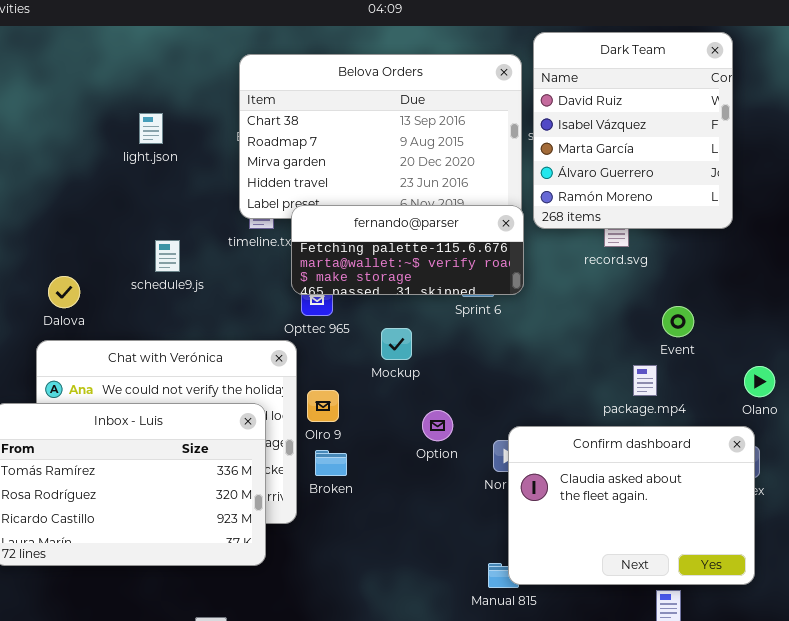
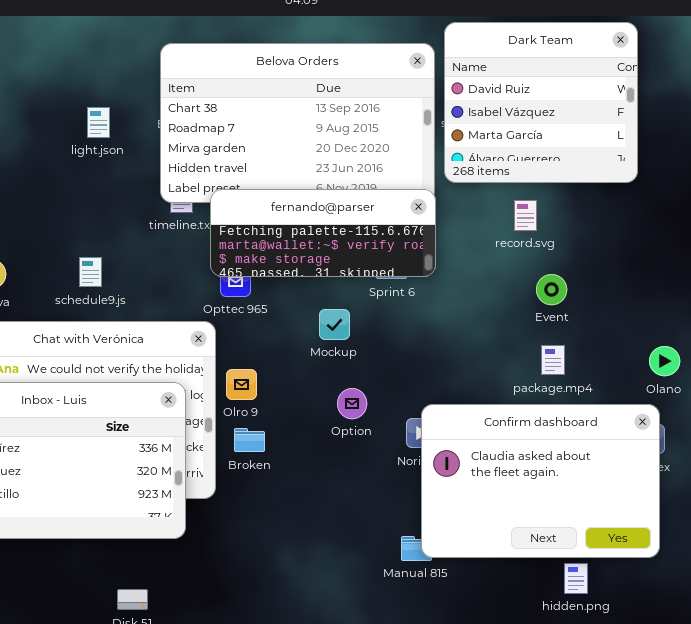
Dark Team: [533,32,733,229] -> [444,22,638,183], resized
light.json: [139,113,163,144] -> [87,107,110,138], moved
schedule9.js: [155,240,180,272] -> [79,257,102,287], moved
Event: [662,306,694,337] -> [536,274,567,305], moved
Mockup: [381,328,412,360] -> [319,309,350,340], moved

